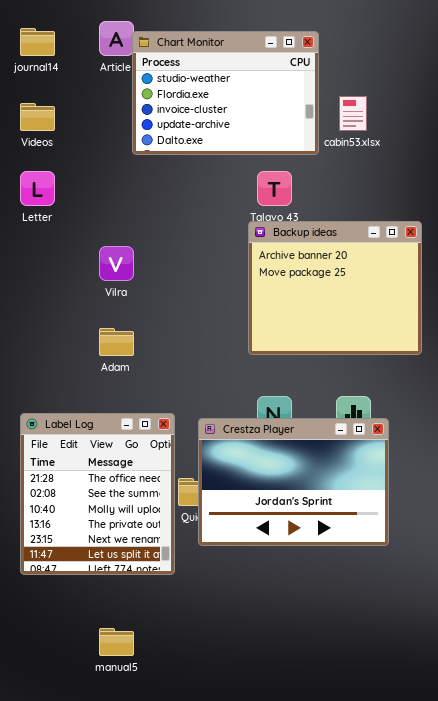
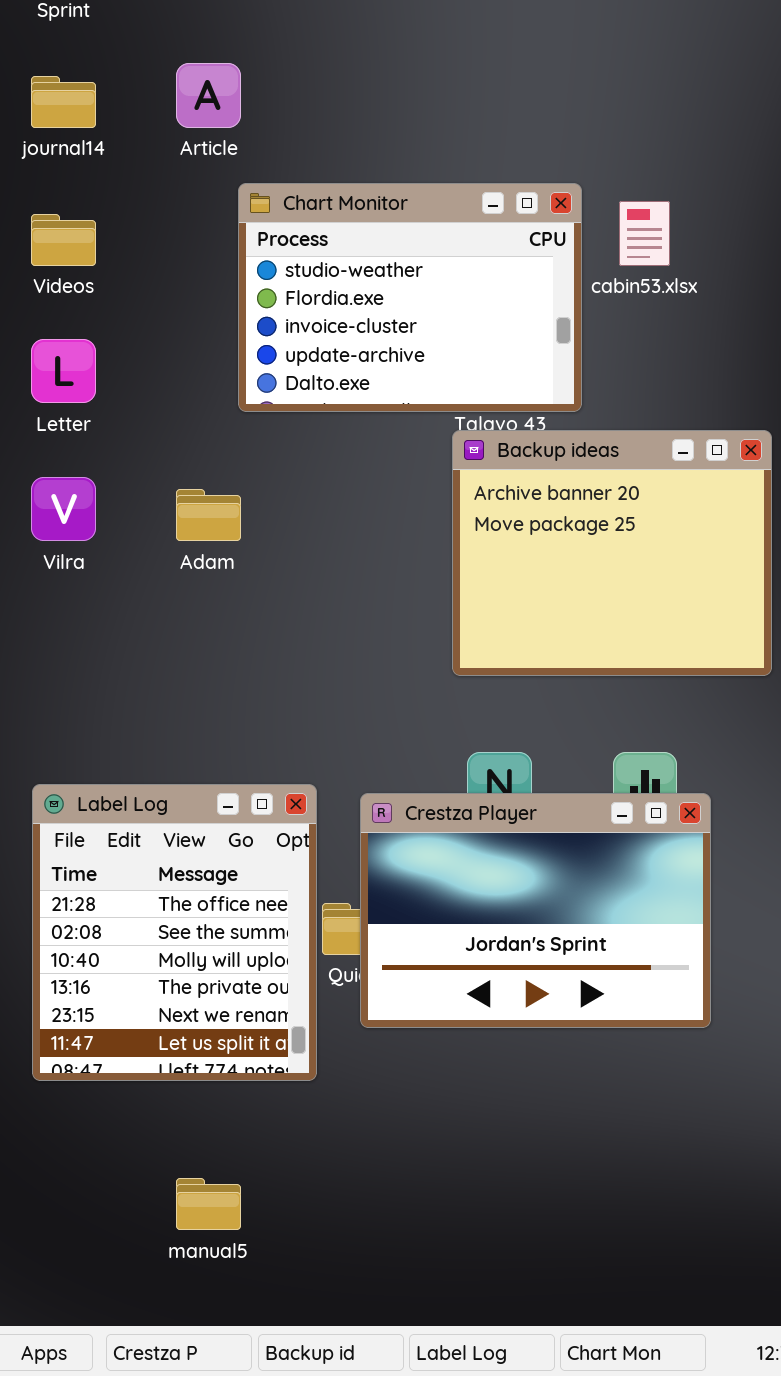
Chart Monitor: [132,31,319,155] -> [238,183,582,412], moved
Vilra: [99,246,134,281] -> [31,477,96,541], moved
Adam: [99,328,134,356] -> [176,489,241,541], moved

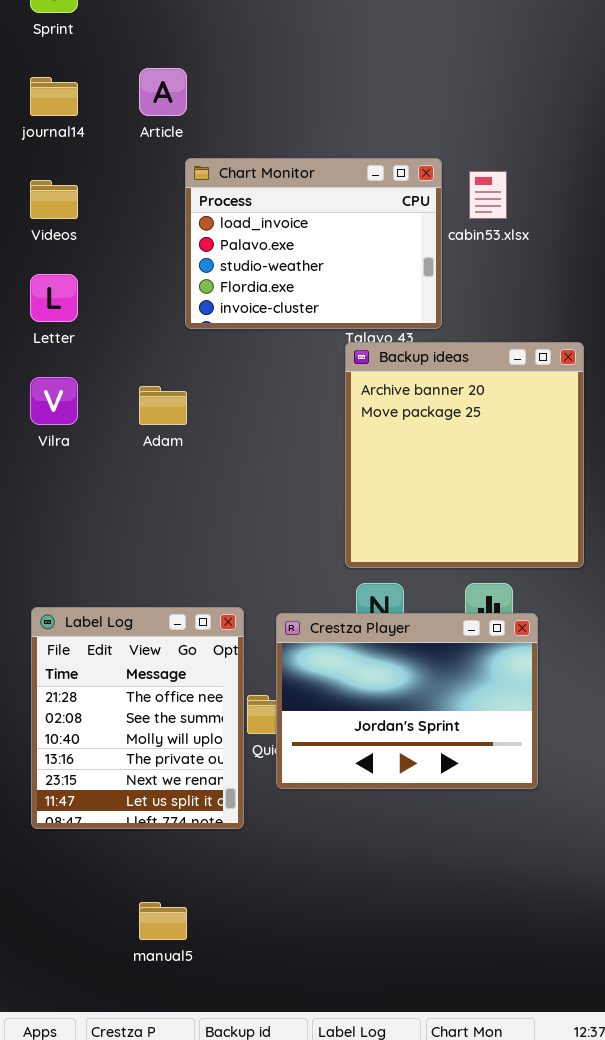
Chart Monitor: [238,183,582,412] -> [185,158,442,329], scrolled up 2 rows
Backup ideas: [452,430,772,676] -> [345,342,584,568], resized

